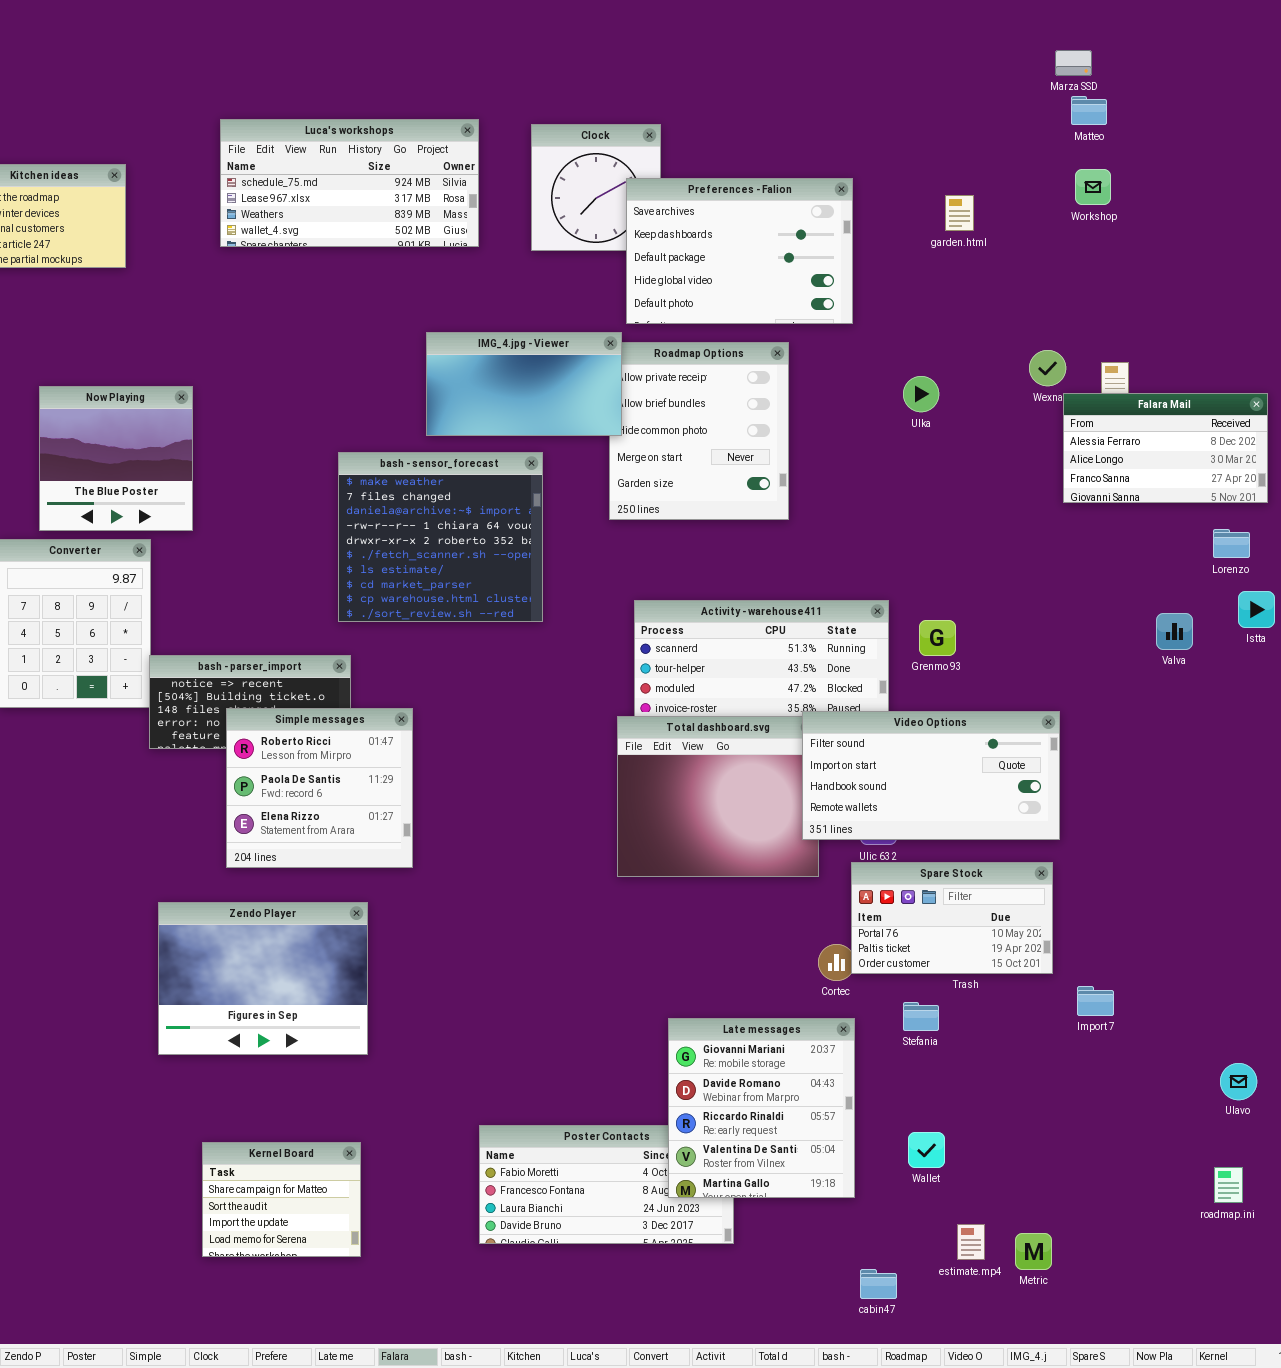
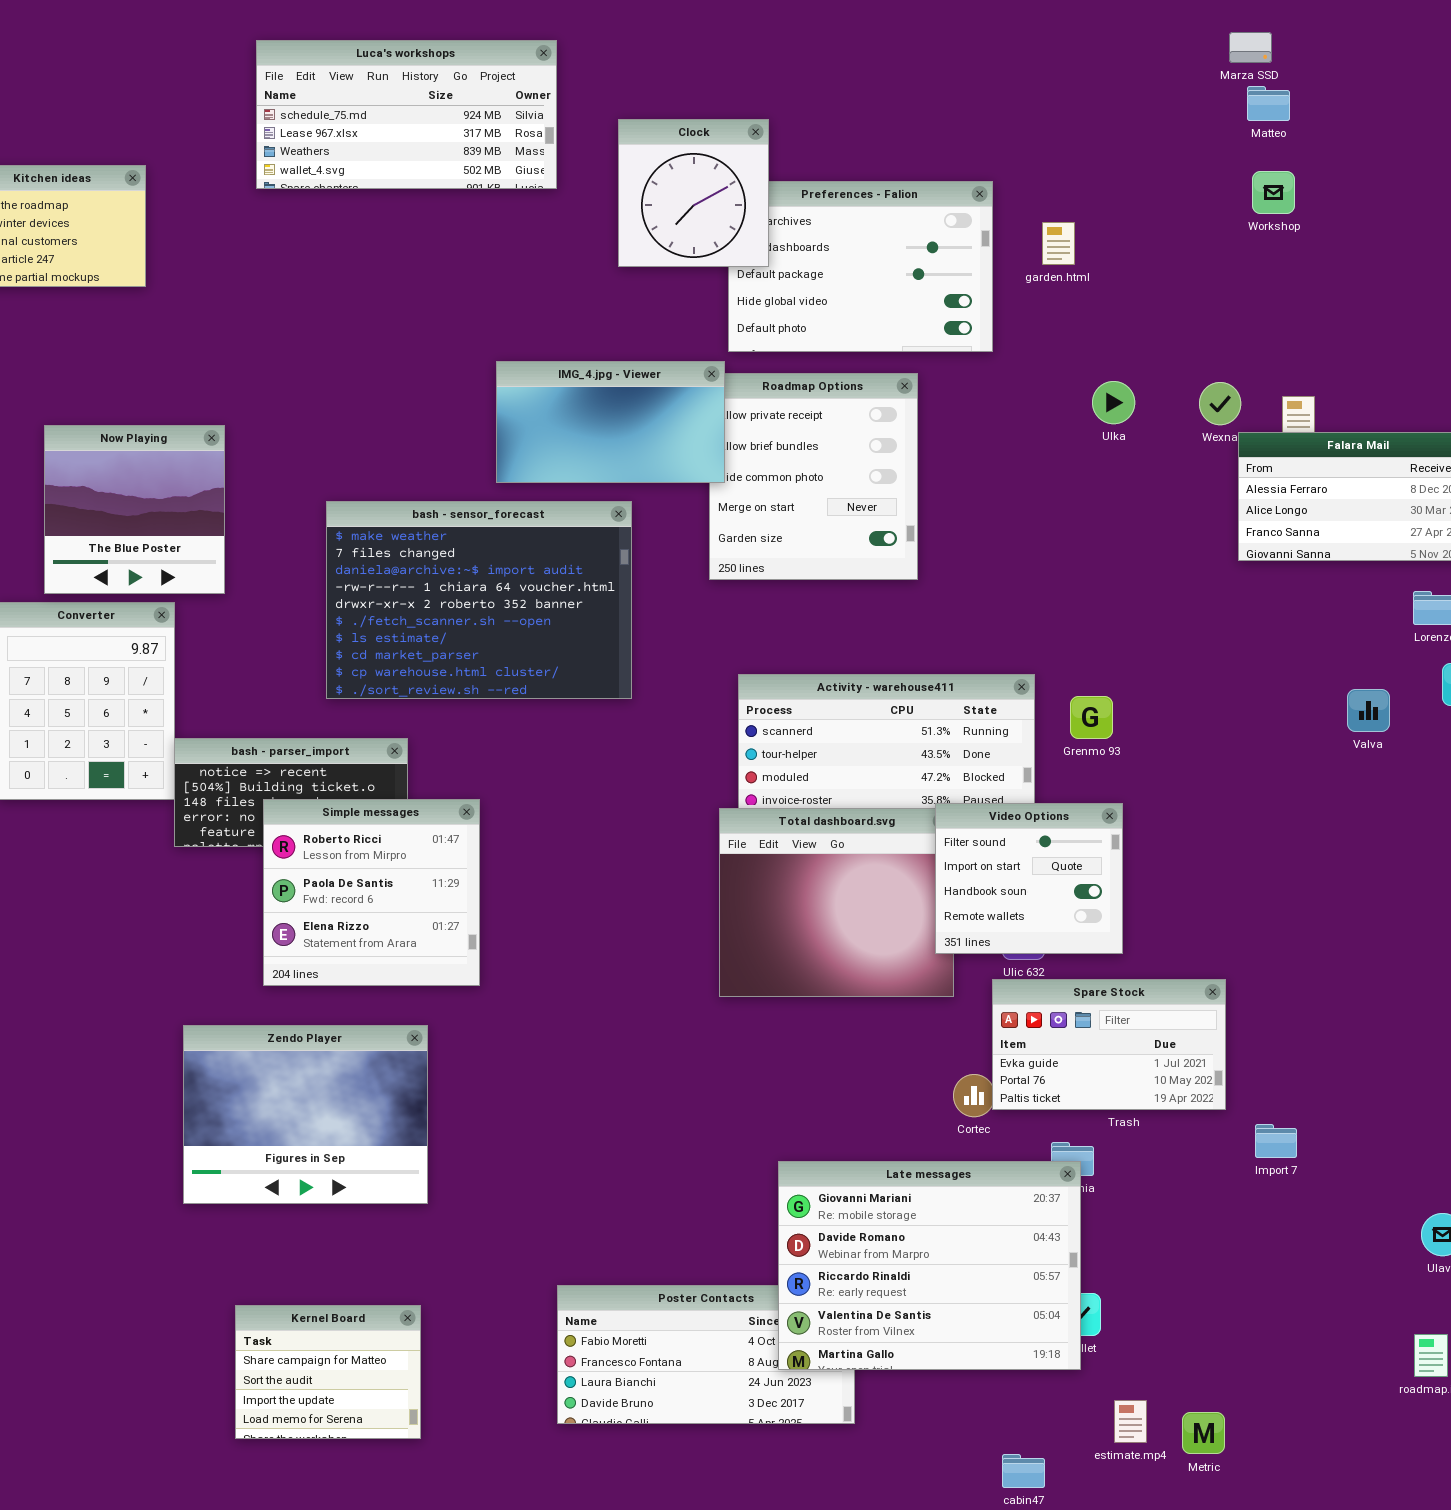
Luca's workshops: [220,119,479,247] -> [256,40,557,189], moved
Clock: [531,124,661,251] -> [618,119,769,267], raised
garden.html: [945,195,974,231] -> [1042,222,1075,265], moved
Ulka: [903,376,939,412] -> [1092,381,1135,424], moved
bash - sensor_forecast: [338,452,543,622] -> [326,501,632,699], resized
Video Options: [802,711,1060,840] -> [935,803,1123,954], resized
Spare Stock: [851,862,1053,974] -> [992,979,1226,1110], scrolled up 1 row
Late messages: [668,1018,855,1198] -> [778,1161,1081,1370], resized

